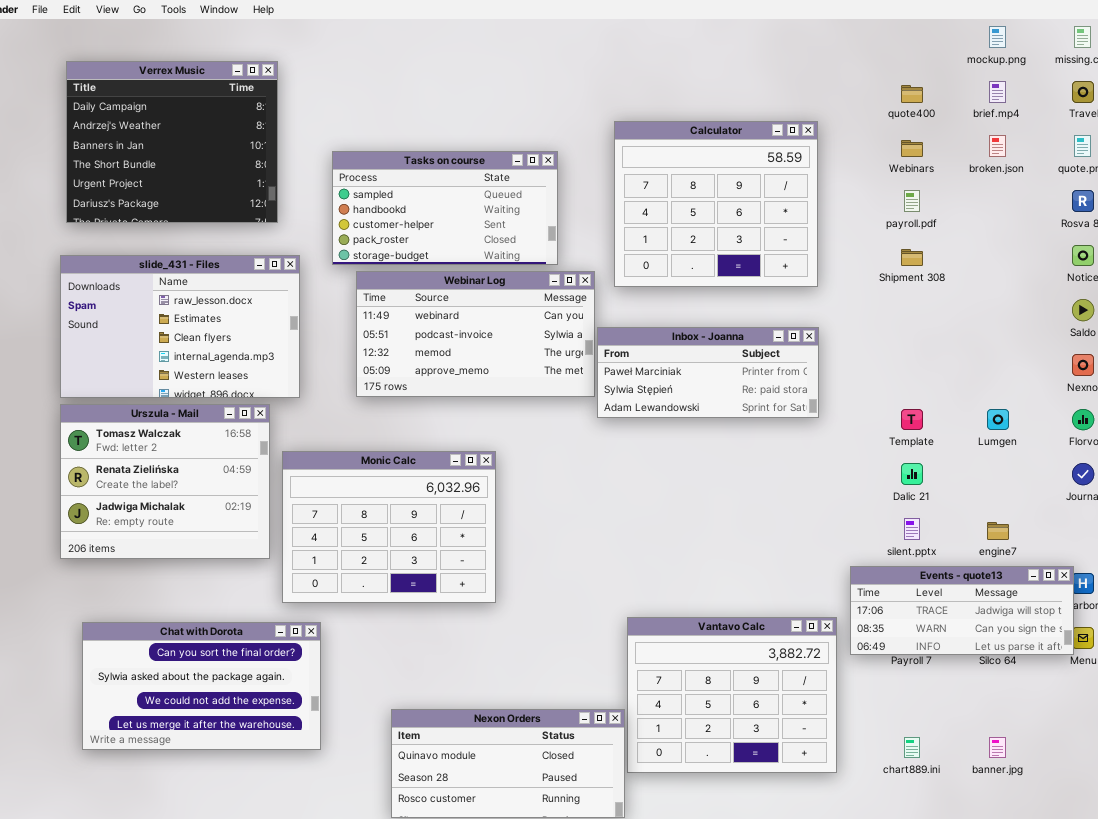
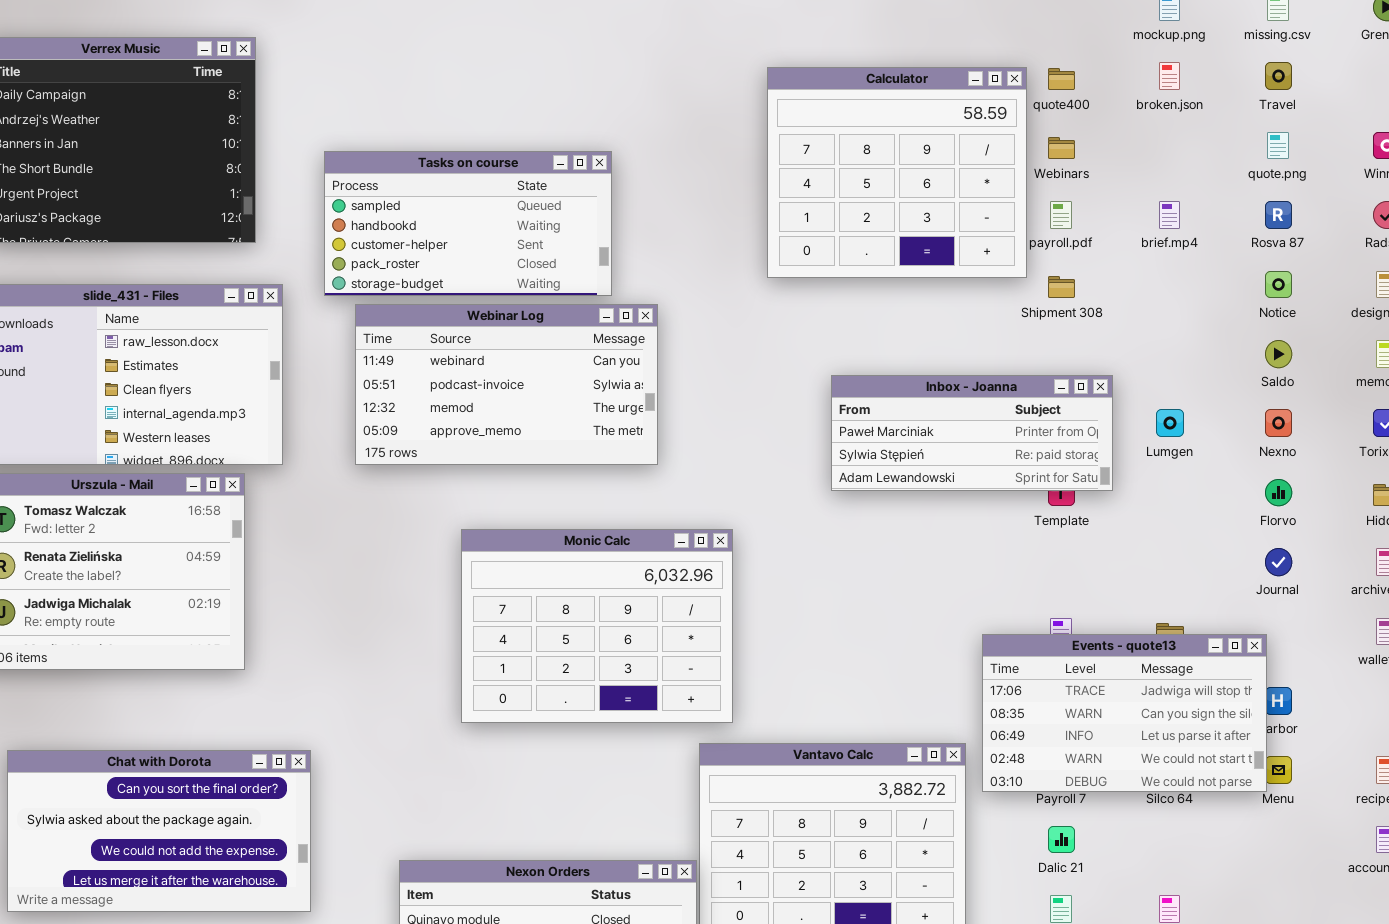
brief.mp4: [989,81,1006,103] -> [1159,201,1180,229], moved
Calculator: [614,121,818,287] -> [767,67,1027,278], moved
broken.json: [989,135,1006,157] -> [1159,62,1180,90], moved
Inbox - Joanna: [597,327,819,418] -> [831,375,1113,491], moved
Lumgen: [987,409,1009,430] -> [1156,409,1184,437], moved
Monic Calc: [282,451,496,603] -> [461,529,733,723], moved
Dalic 21: [901,463,923,485] -> [1048,826,1075,853], moved
Events - quote13: [850,566,1074,655] -> [982,634,1267,792], resized

